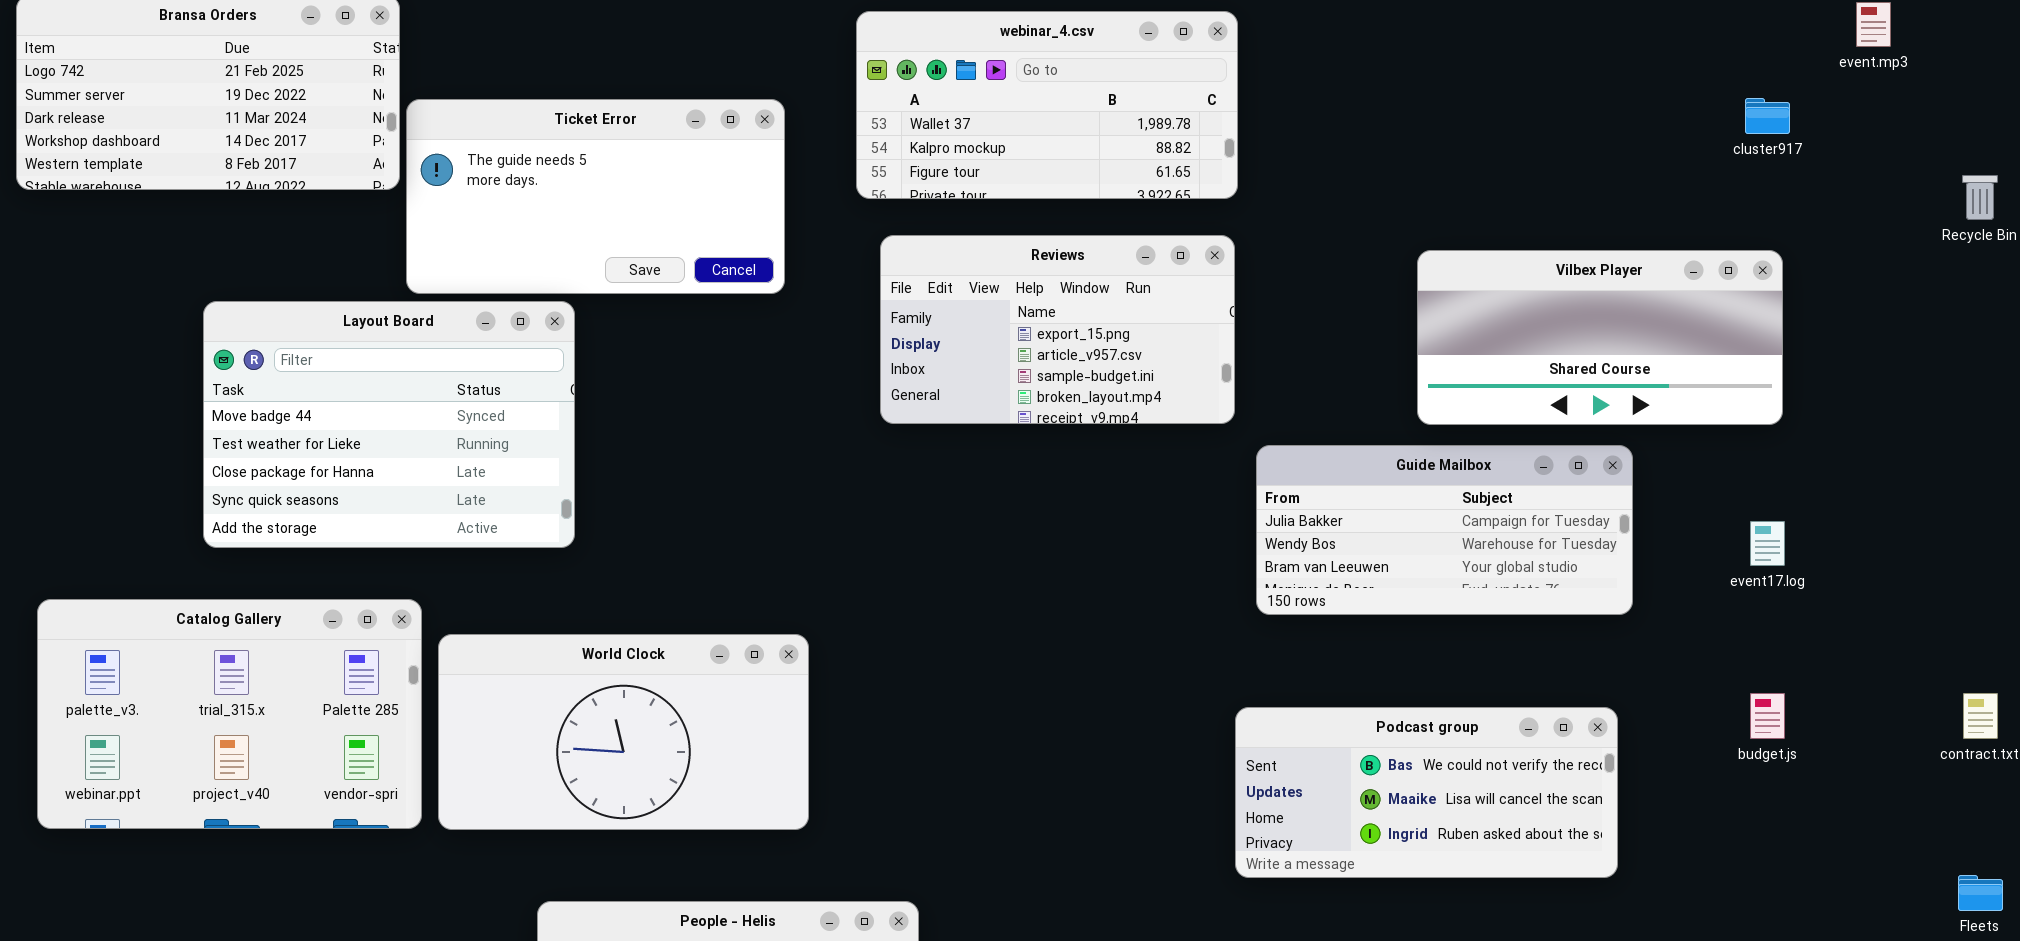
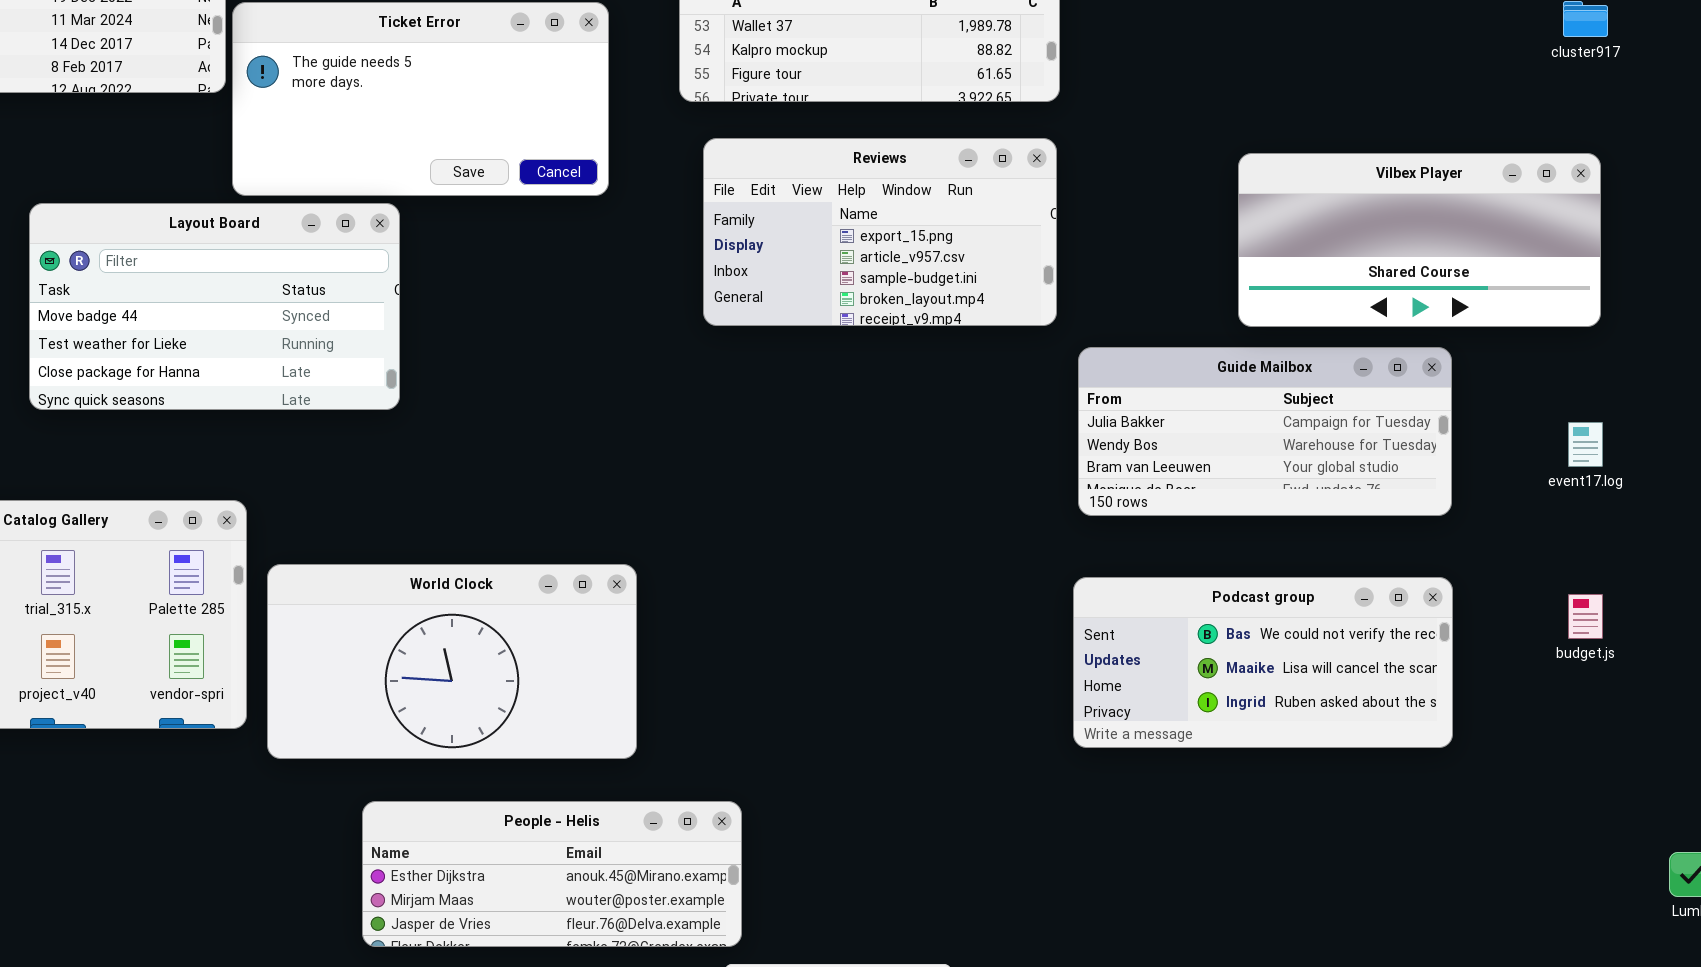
Layout Board: [203,301,575,548] -> [29,203,400,410], resized
World Clock: [438,634,809,830] -> [267,564,637,759], moved
Podcast group: [1235,707,1618,878] -> [1073,577,1453,748], moved

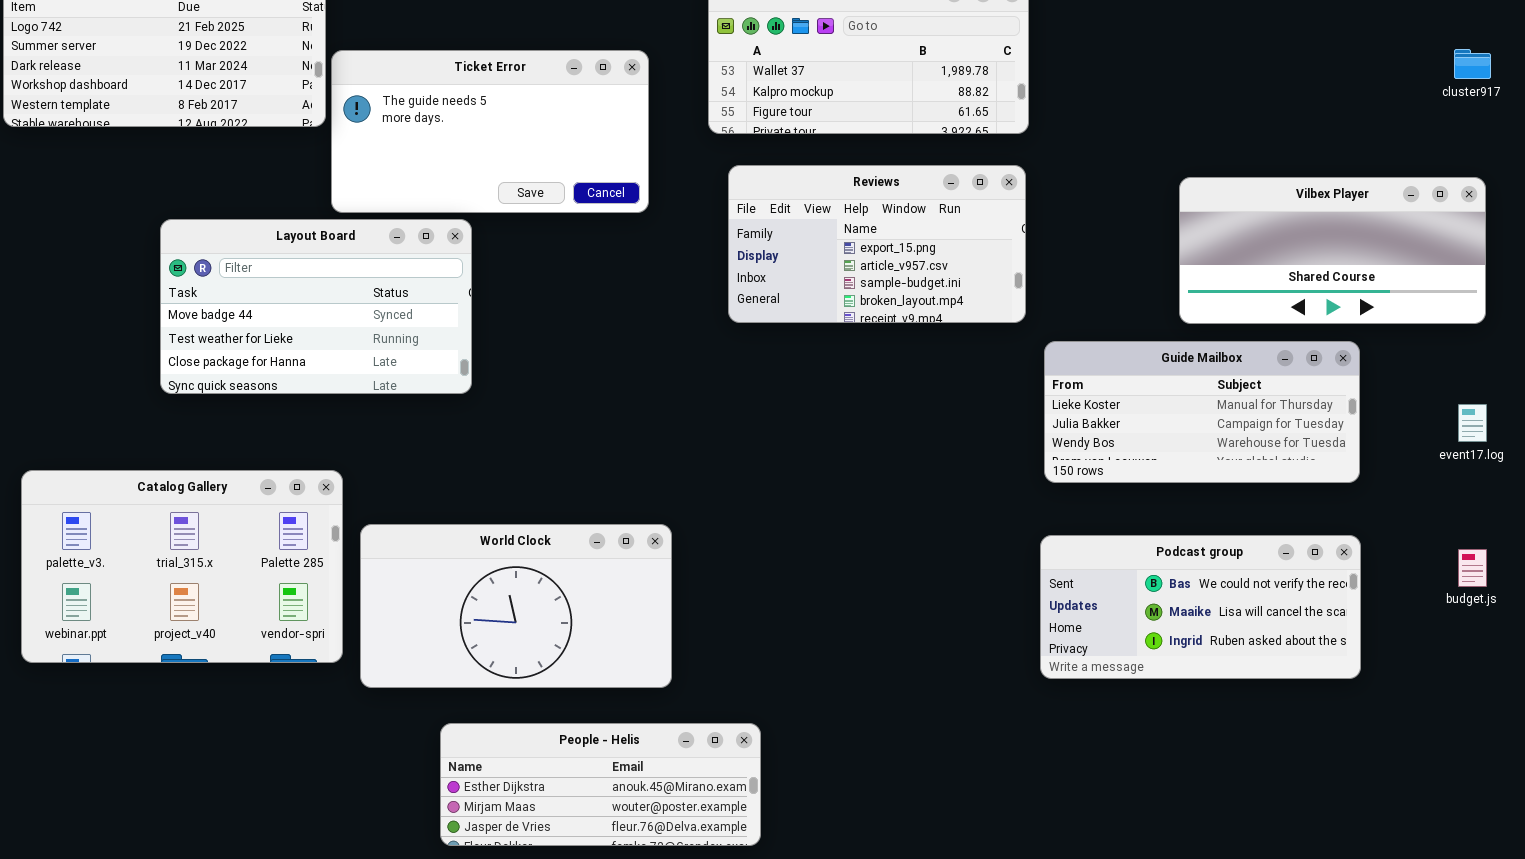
Guide Mailbox: [1078,347,1452,516] -> [1044,341,1360,483], scrolled up 1 row

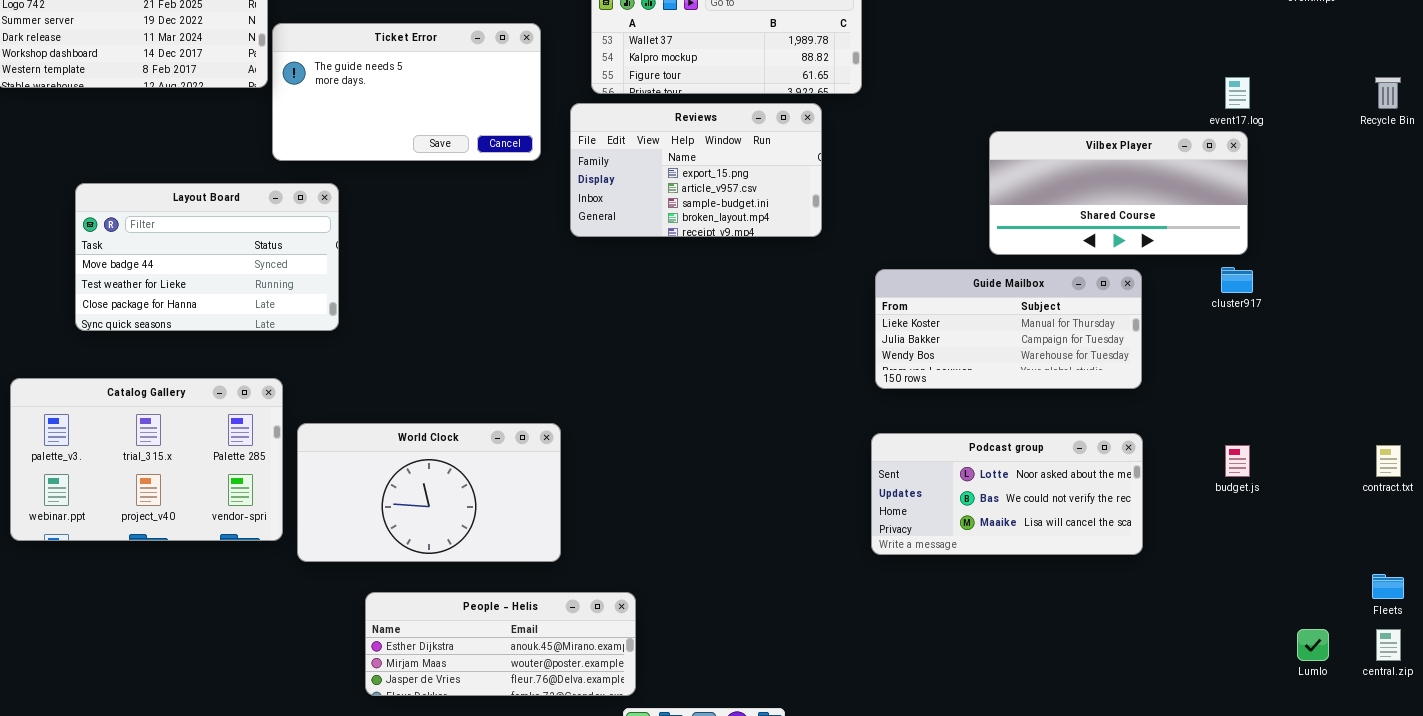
cluster917: [1454,49,1491,79] -> [1221,267,1253,293], moved
Reviews: [728,165,1026,323] -> [570,103,822,237], moved
Layout Board: [160,219,472,394] -> [75,183,339,331], moved
event17.log: [1458,404,1487,442] -> [1225,77,1250,109], moved
Podcast group: [1040,535,1361,679] -> [871,433,1143,555], scrolled up 1 row

